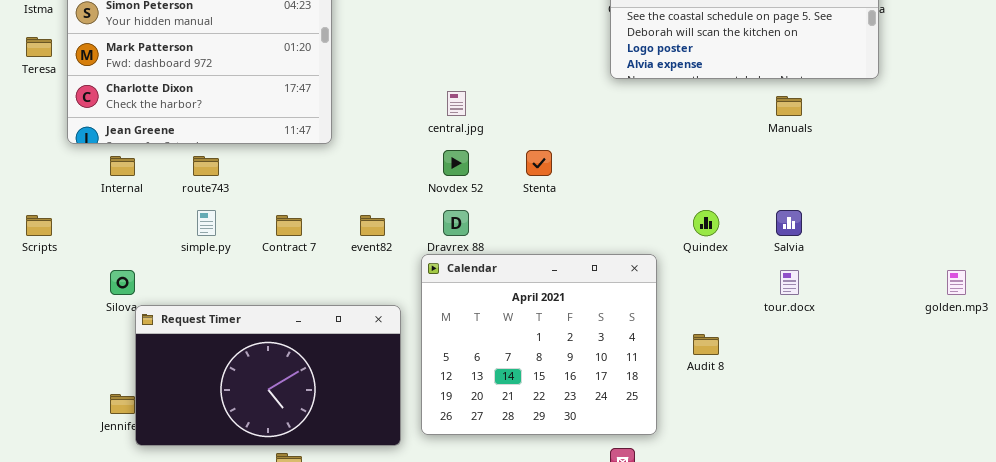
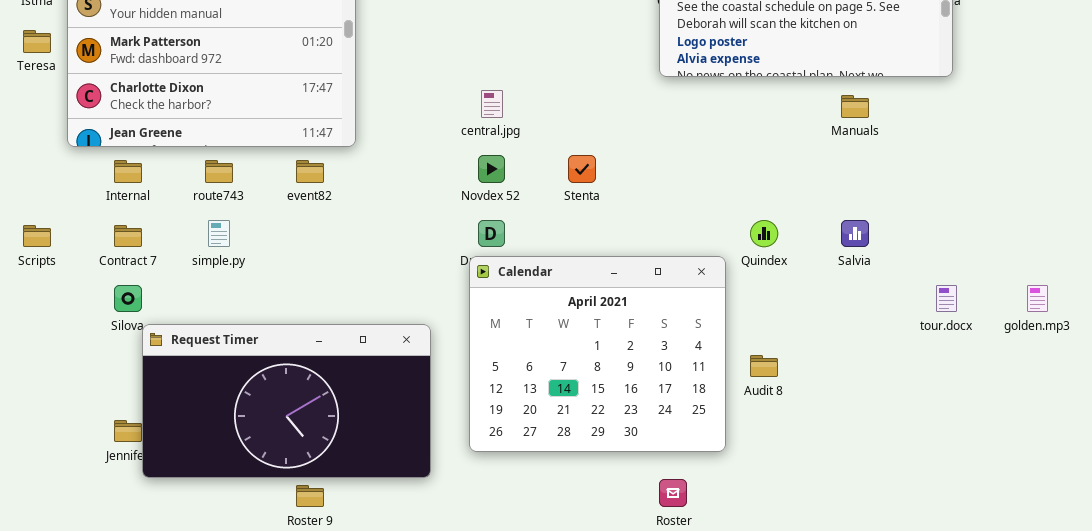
Contract 7: [276,215,302,236] -> [114,225,142,247], moved
event82: [360,215,385,236] -> [296,160,324,183], moved
Calendar: [421,254,657,435] -> [469,256,726,452], moved
tour.docx: [780,270,799,295] -> [936,285,957,312], moved

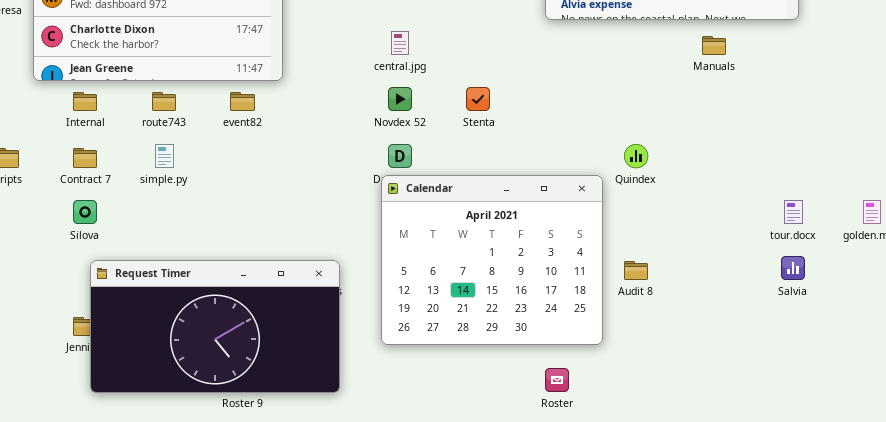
Salvia: [841,220,869,247] -> [781,256,805,280], moved
Request Timer: [142,324,431,478] -> [90,260,340,393], moved

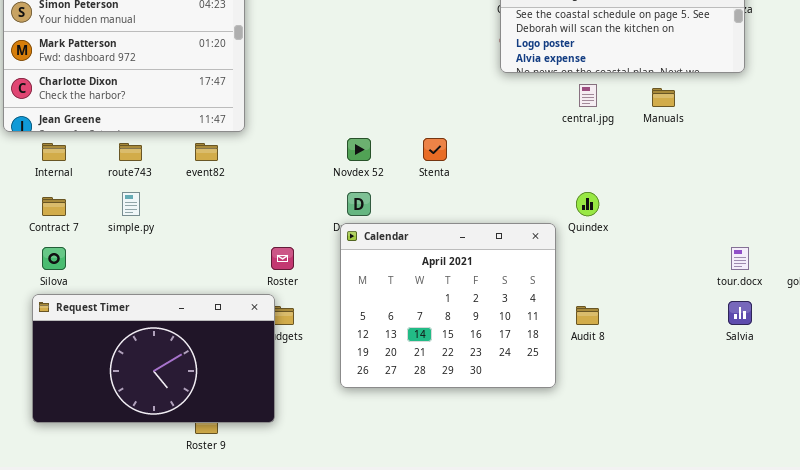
central.jpg: [391,31,409,55] -> [579,84,597,107], moved
Request Timer: [90,260,340,393] -> [32,294,275,423], moved
Roster: [545,368,569,392] -> [271,247,294,270], moved

